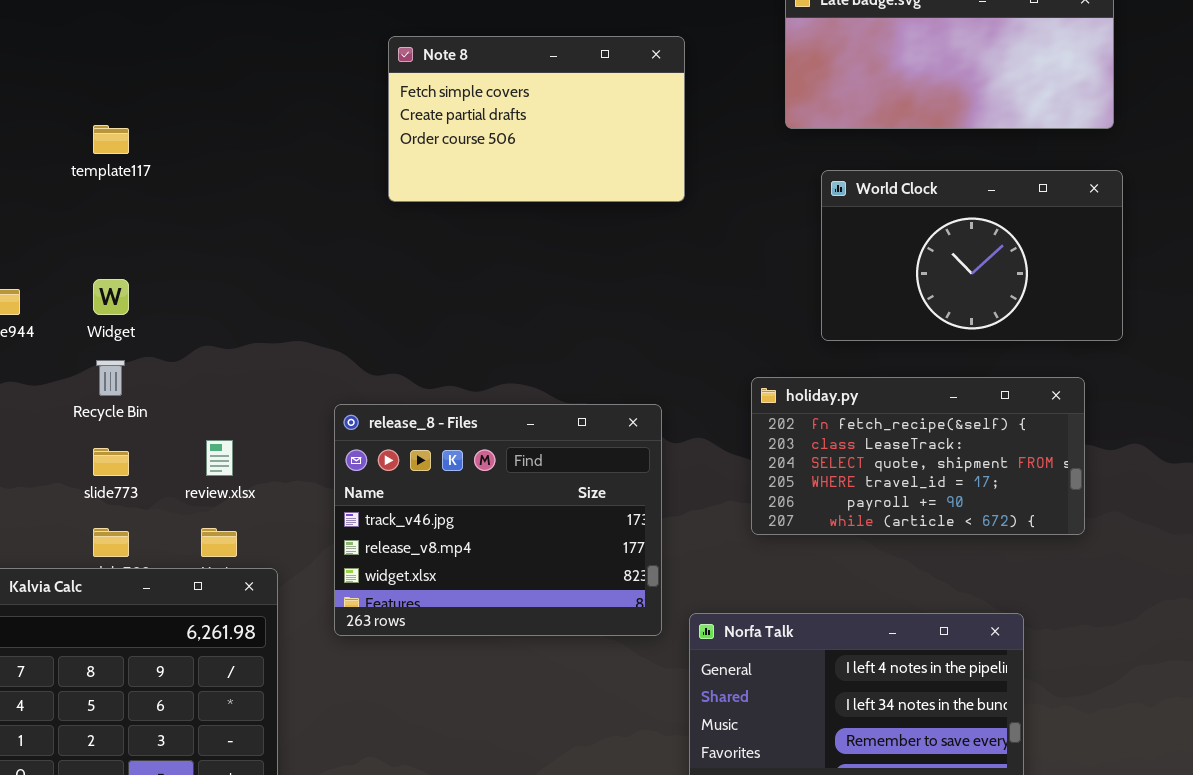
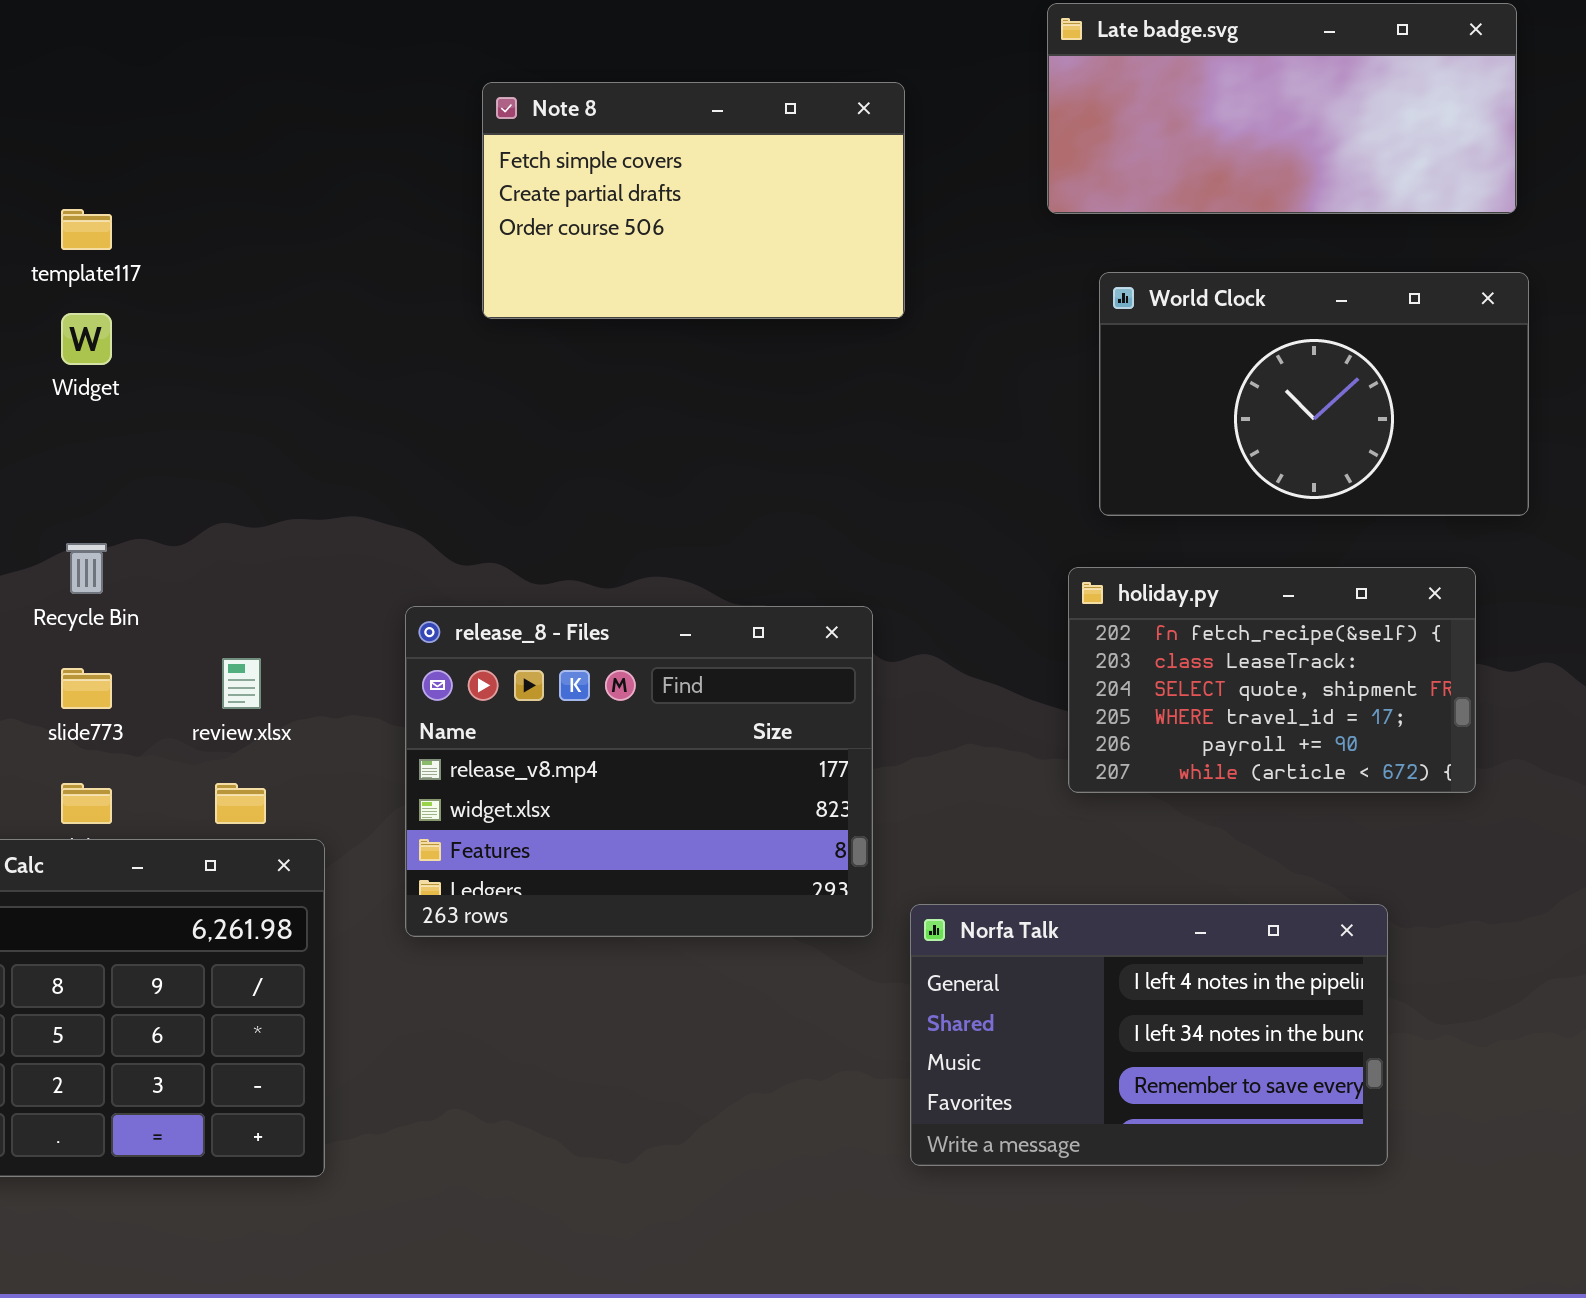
Widget: [93,279,129,315] -> [61,313,112,365], moved
holiday.py: [751,377,1085,535] -> [1068,567,1476,793], resized
release_8 - Files: [334,404,662,636] -> [405,606,873,937], scrolled down 1 row

